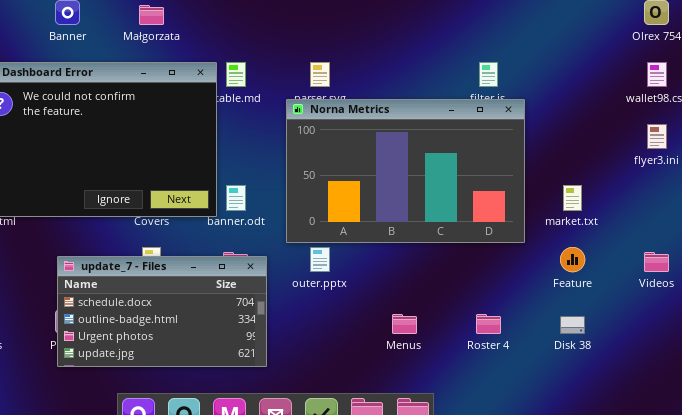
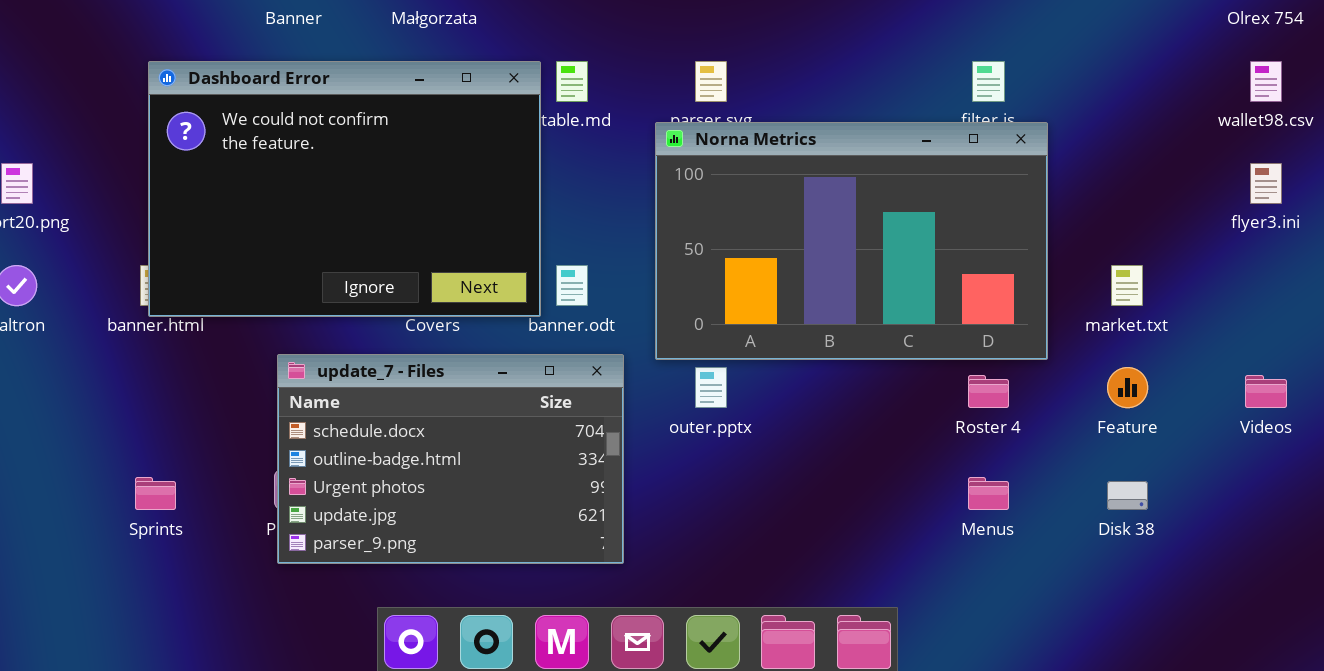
update_7 - Files: [57,256,267,367] -> [277,354,624,564], resized
Menus: [392,314,417,334] -> [968,477,1009,510], moved
Roster 4: [476,314,501,334] -> [968,375,1009,408], moved

